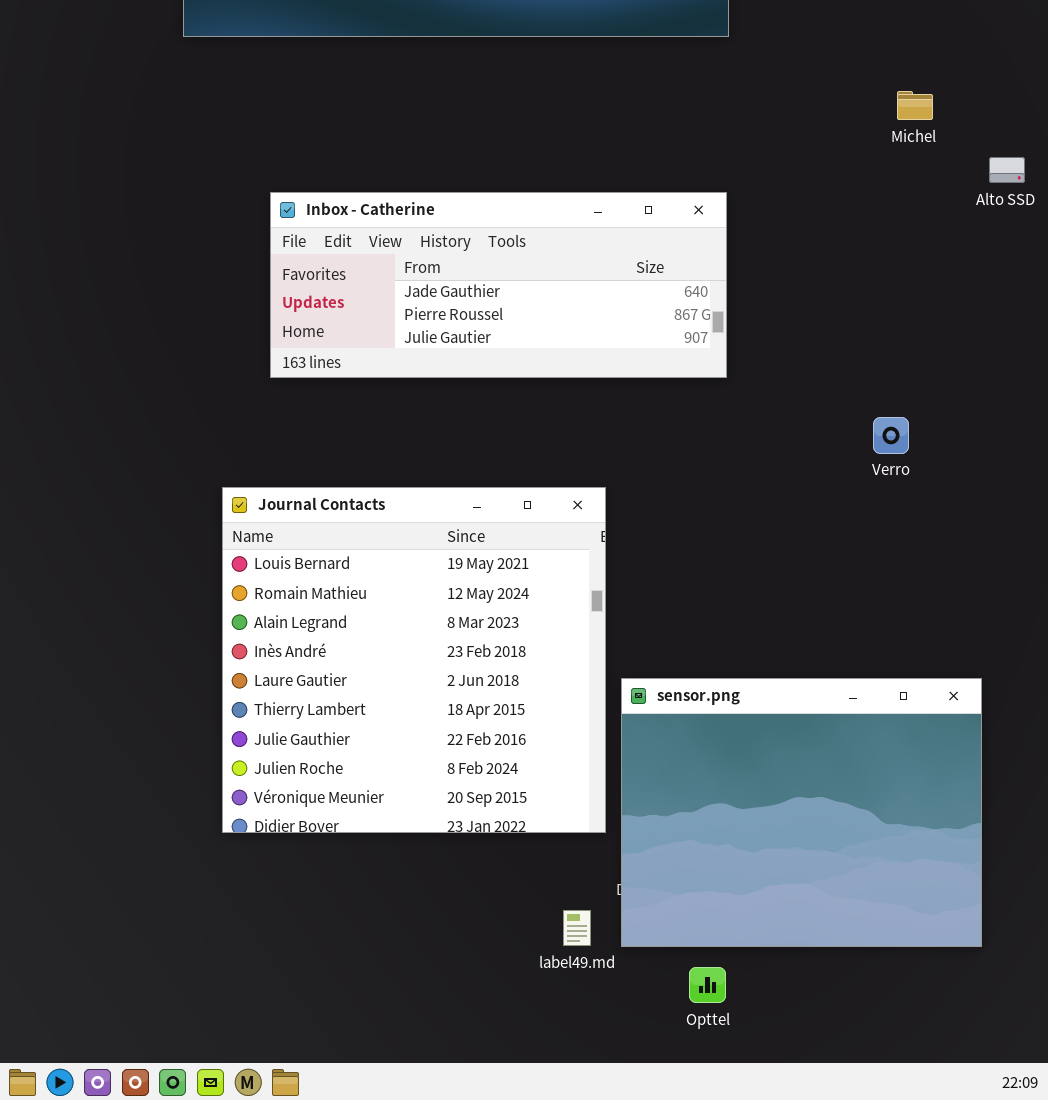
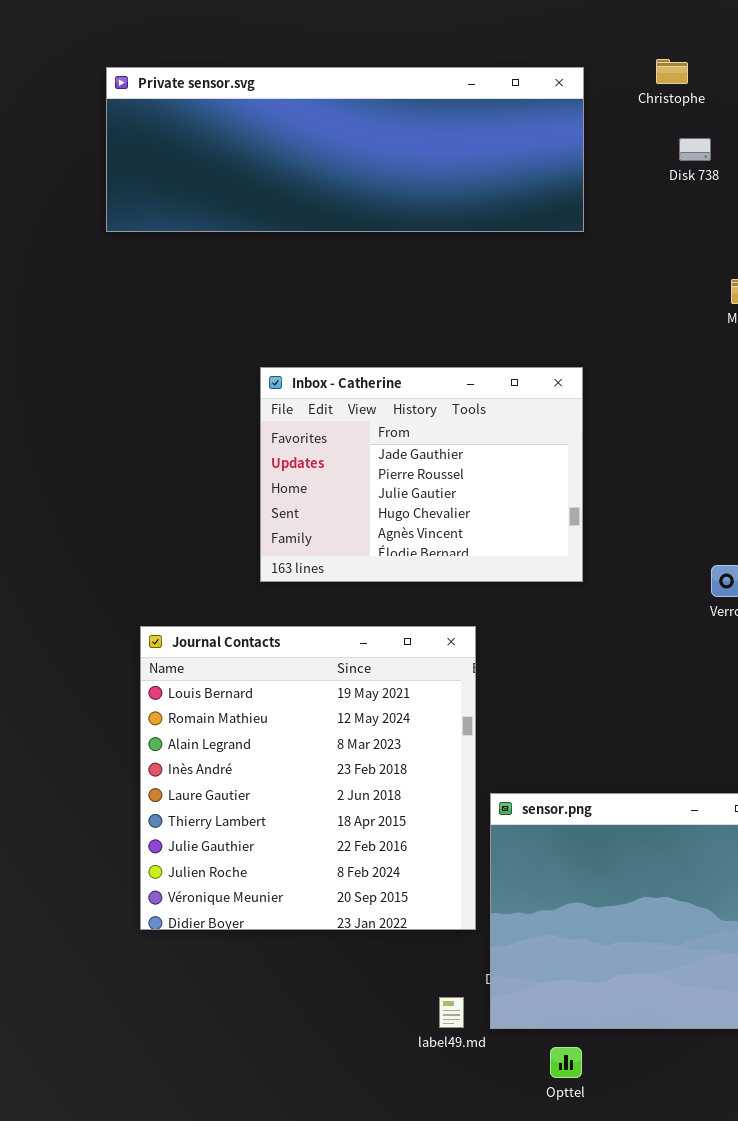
Inbox - Catherine: [270,192,727,378] -> [260,367,583,582], resized

